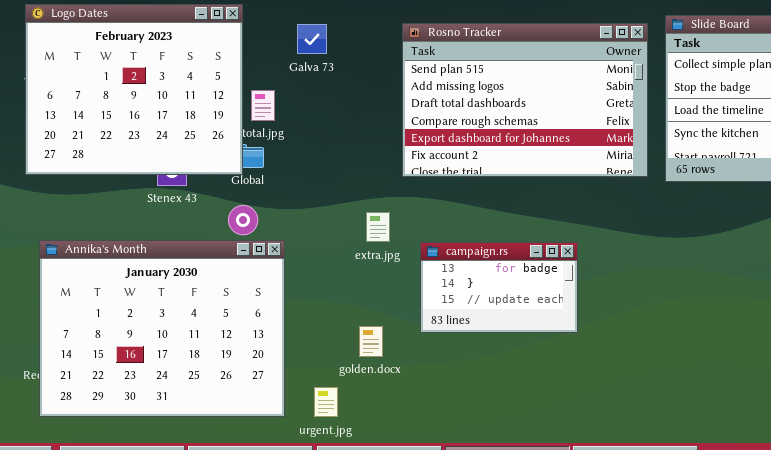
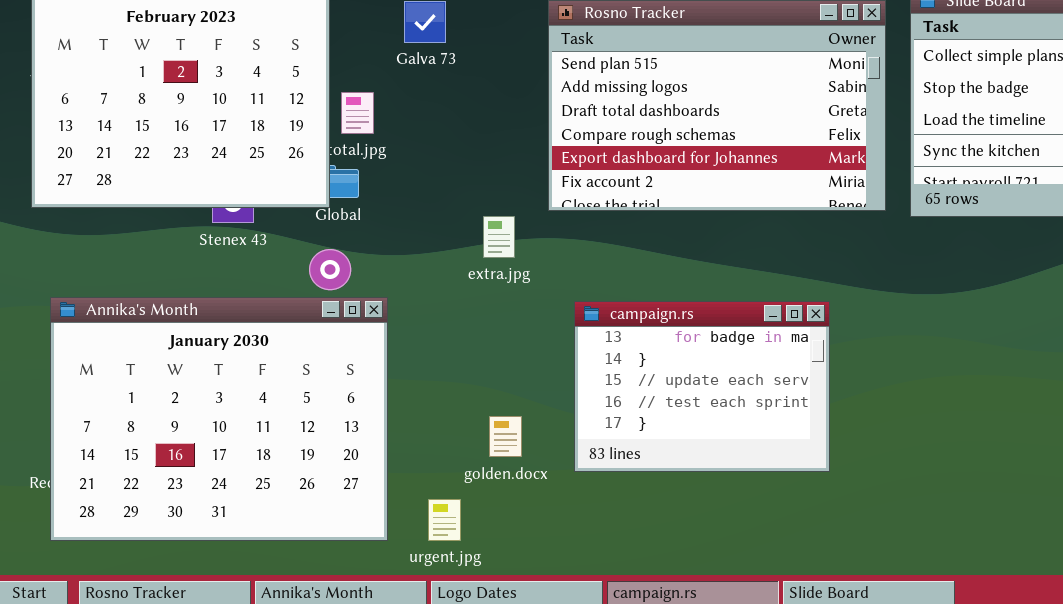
extra.jpg: [366,212,390,242] -> [483,216,515,258], moved
campaign.rs: [420,242,578,333] -> [574,301,830,472], resized

